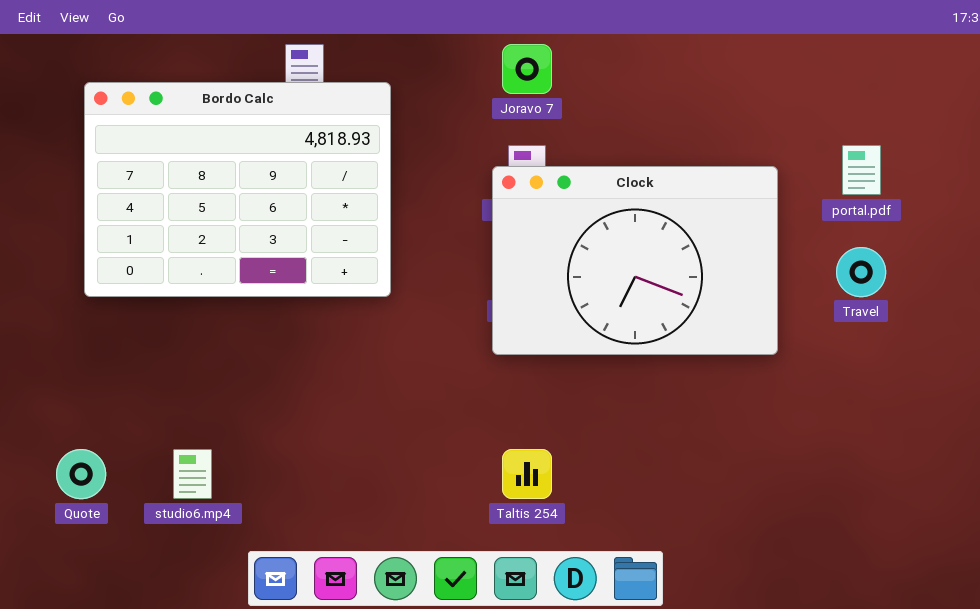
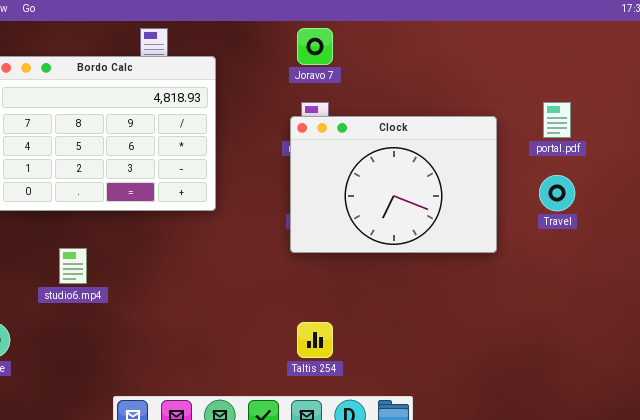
studio6.mp4: [173,449,212,499] -> [59,248,87,284], moved

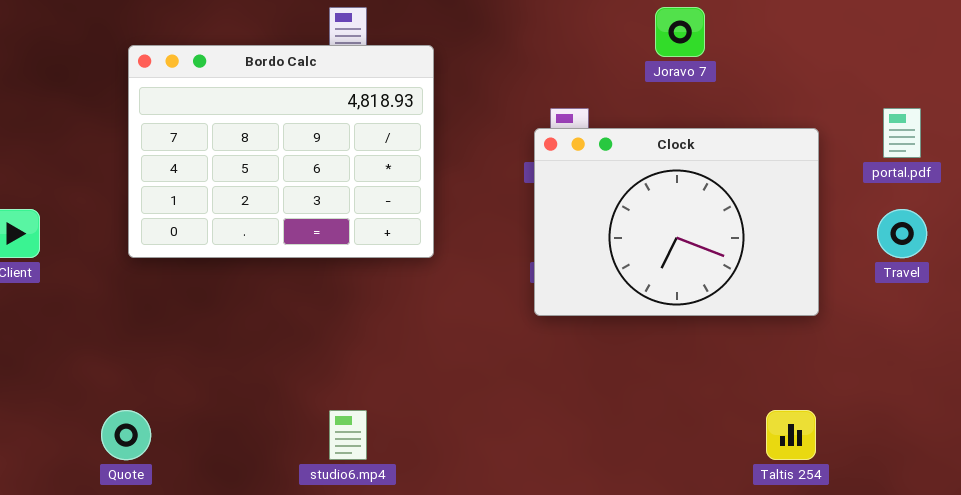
Joravo 7: [297,28,333,65] -> [655,7,705,57], moved
studio6.mp4: [59,248,87,284] -> [329,410,367,460], moved
Taltis 254: [297,322,333,358] -> [766,410,816,460], moved

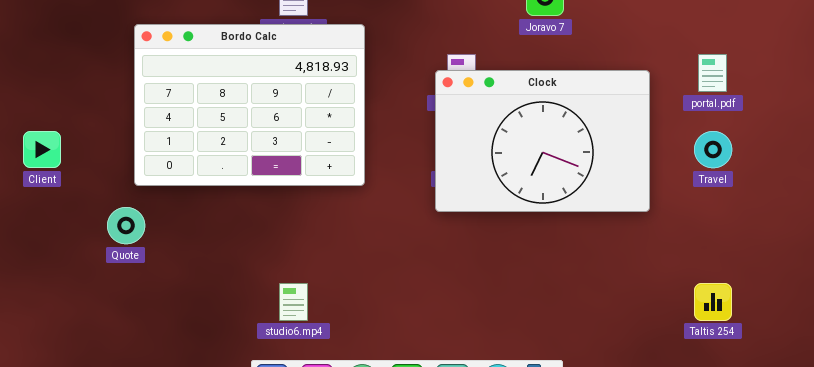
Bordo Calc: [128,45,434,258] -> [134,24,365,186], moved
Quote: [101,410,151,460] -> [107,207,145,244], moved
Taltis 254: [766,410,816,460] -> [694,283,732,321], moved

